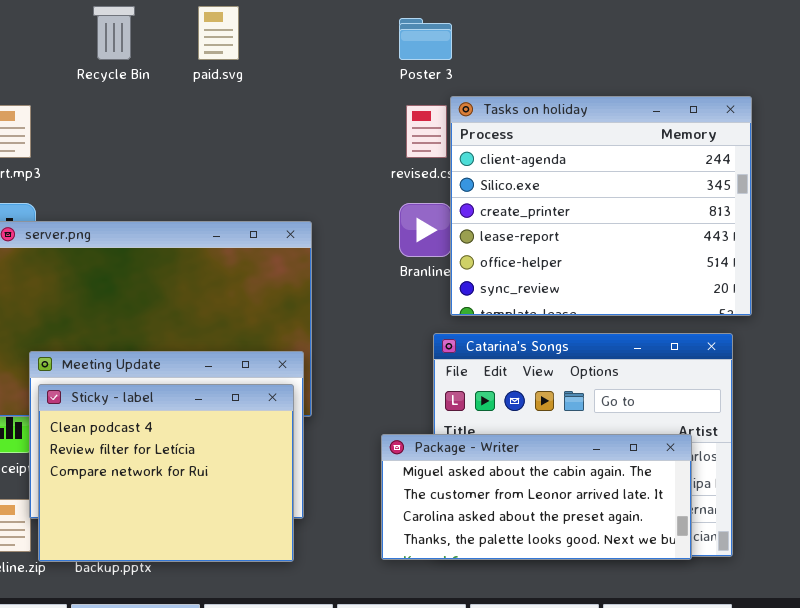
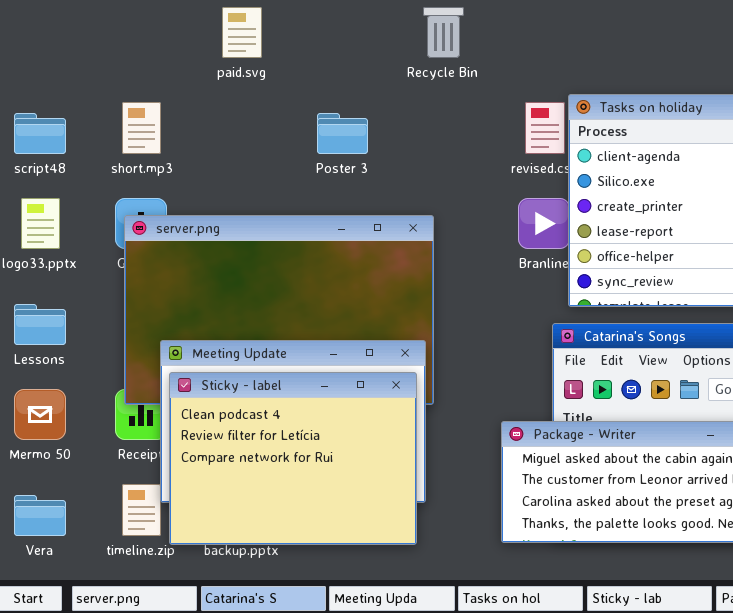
Recycle Bin: [93,6,135,60] -> [423,7,464,58], moved
paid.svg: [198,6,239,60] -> [222,7,262,58], moved
Poster 3: [399,18,452,60] -> [317,113,368,154], moved

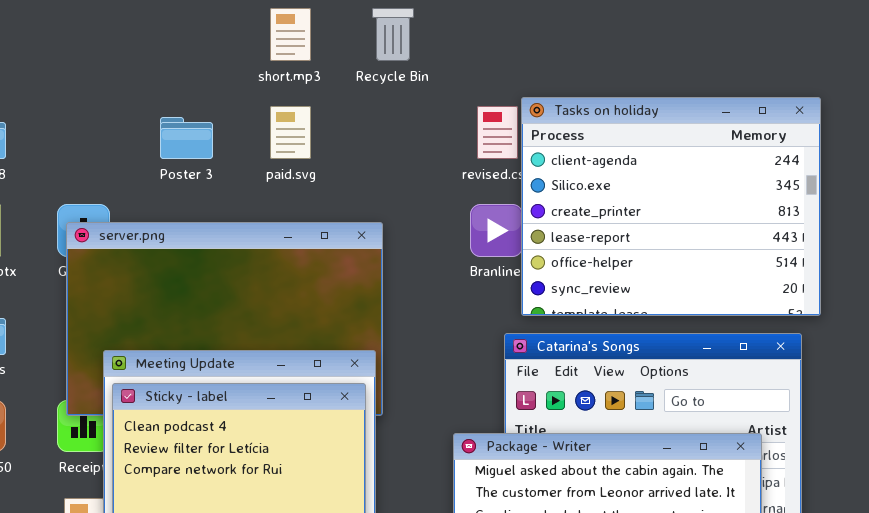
paid.svg: [222,7,262,58] -> [270,106,311,159], moved
short.mp3: [122,102,161,154] -> [270,8,311,61], moved
Poster 3: [317,113,368,154] -> [160,117,213,159], moved

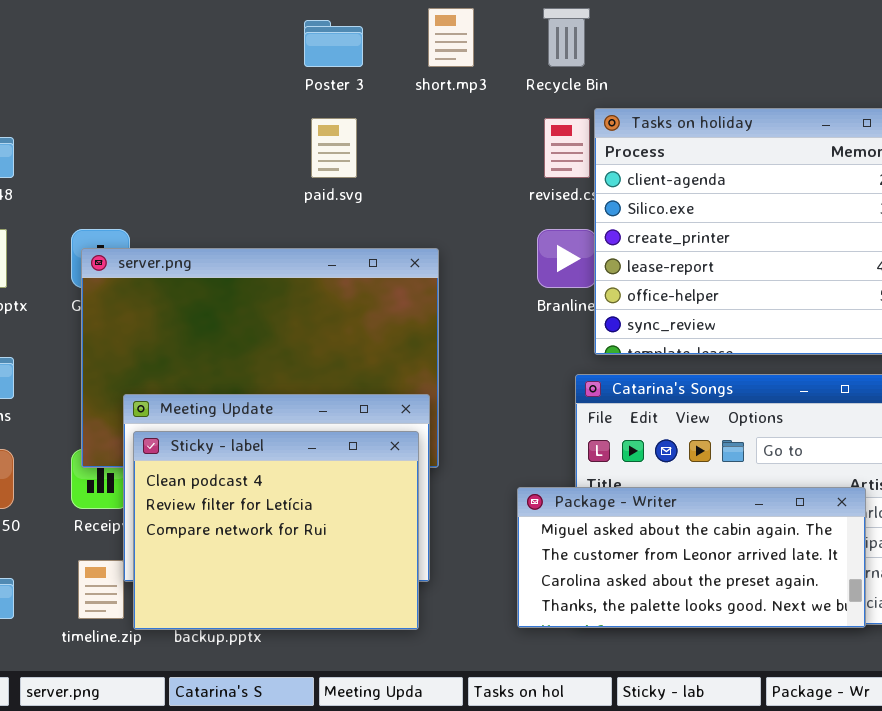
short.mp3: [270,8,311,61] -> [428,8,474,67], moved
Recycle Bin: [372,8,414,61] -> [543,8,590,67], moved
Poster 3: [160,117,213,159] -> [304,20,363,67], moved

